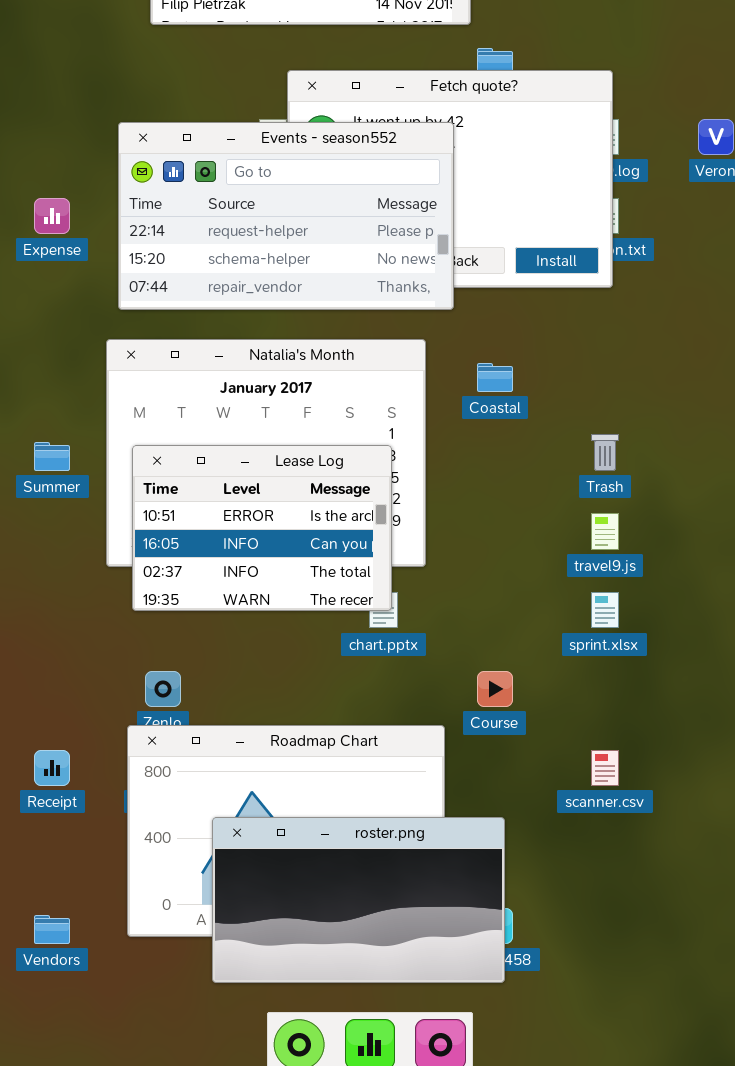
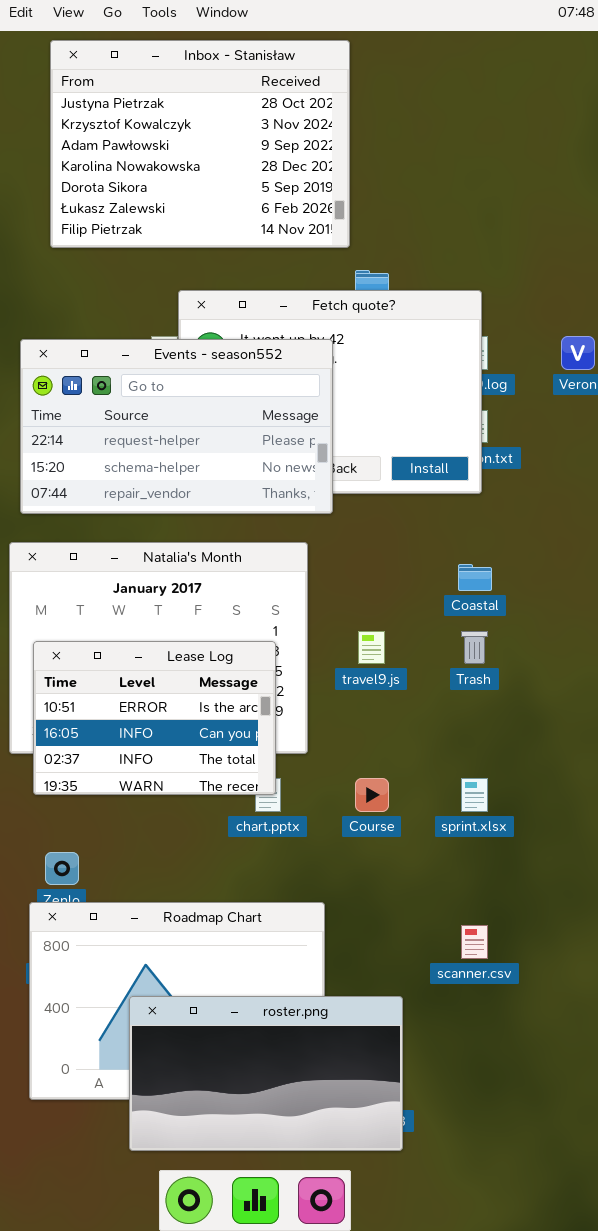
Coastal: [477,363,513,392] -> [458,564,492,591], moved
travel9.js: [591,513,619,550] -> [358,631,385,664], moved
Course: [477,671,513,707] -> [355,778,389,812], moved
roster.png: [212,817,505,983] -> [129,996,403,1151], moved

